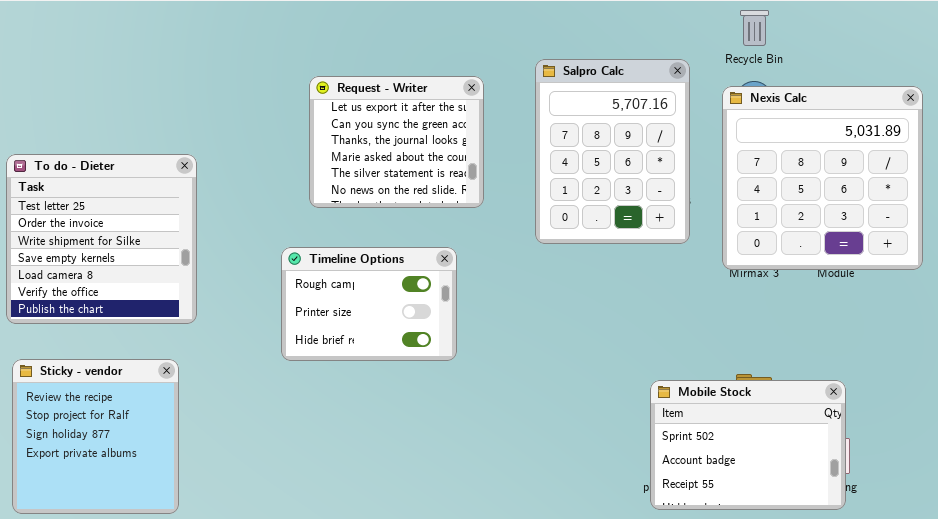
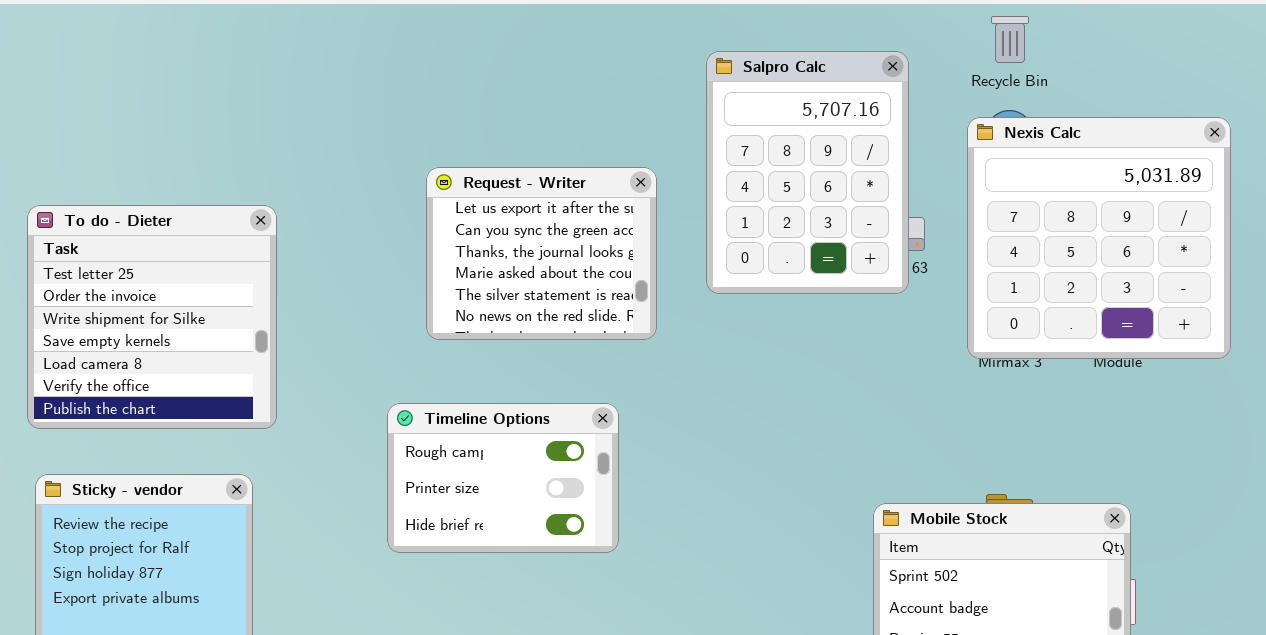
Salpro Calc: [535,59,690,244] -> [706,51,909,294], moved
Request - Writer: [309,76,484,208] -> [426,167,657,340], moved
Timeline Options: [281,247,457,361] -> [387,403,619,553], moved

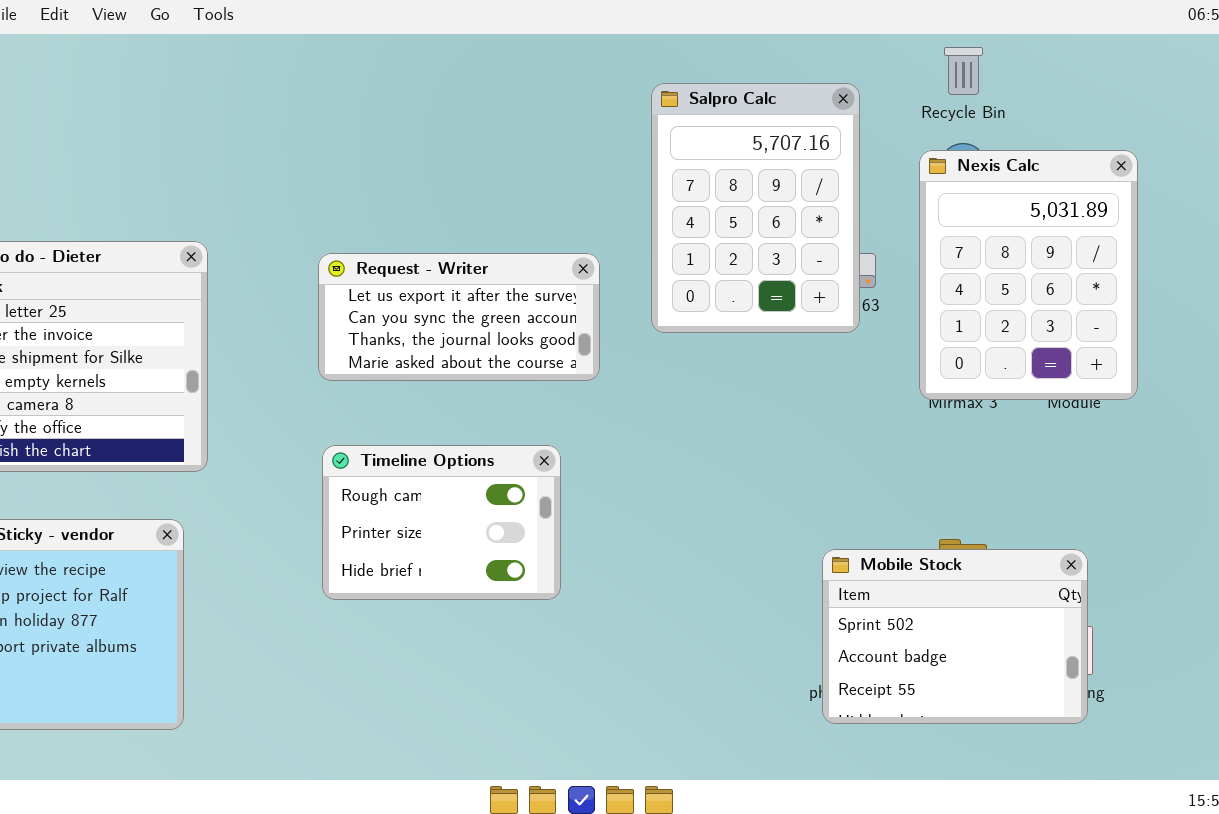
Nexis Calc: [967,117,1231,359] -> [919,150,1138,400], resized
Request - Writer: [426,167,657,340] -> [318,253,600,381], resized

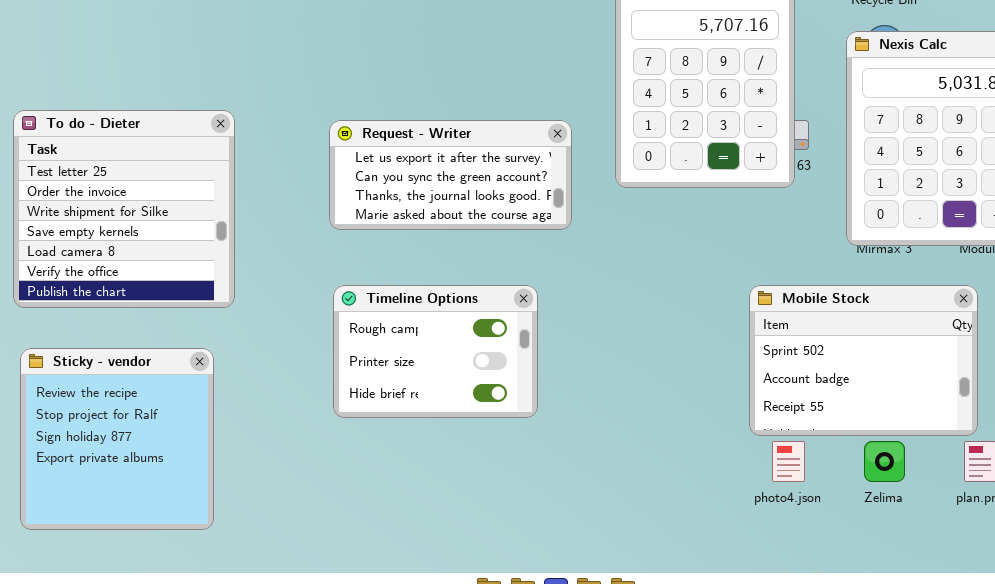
Mobile Stock: [822,549,1088,724] -> [749,285,978,436], moved

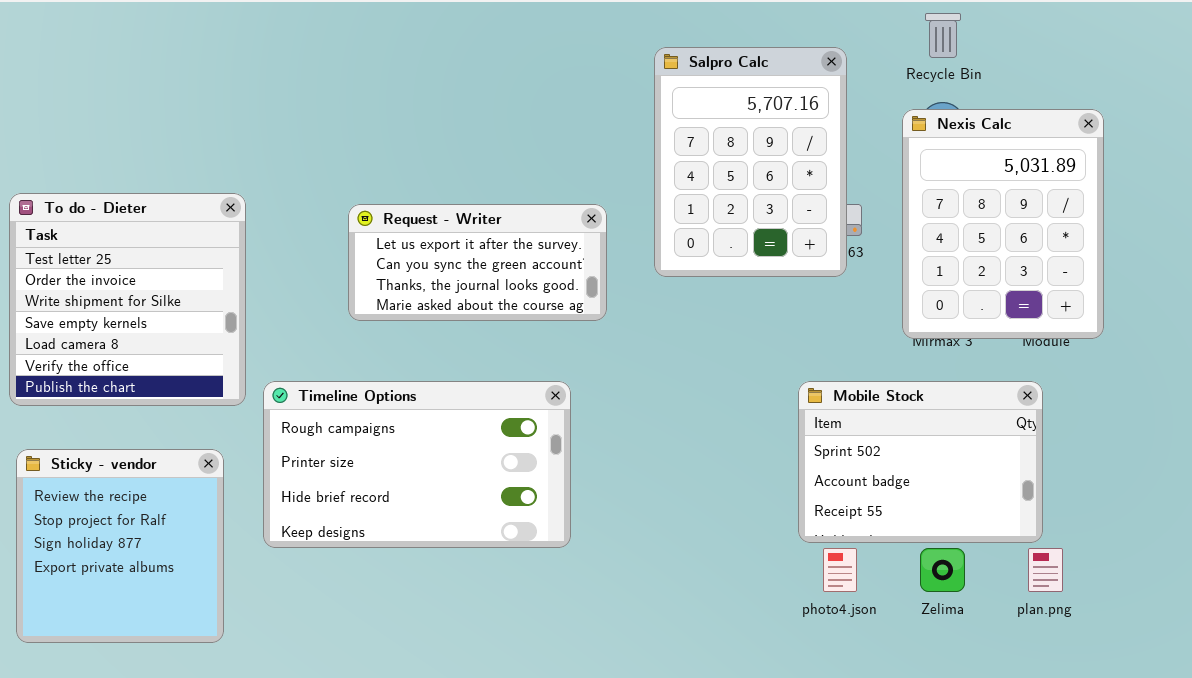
Timeline Options: [333,285,538,418] -> [263,381,571,548], resized

